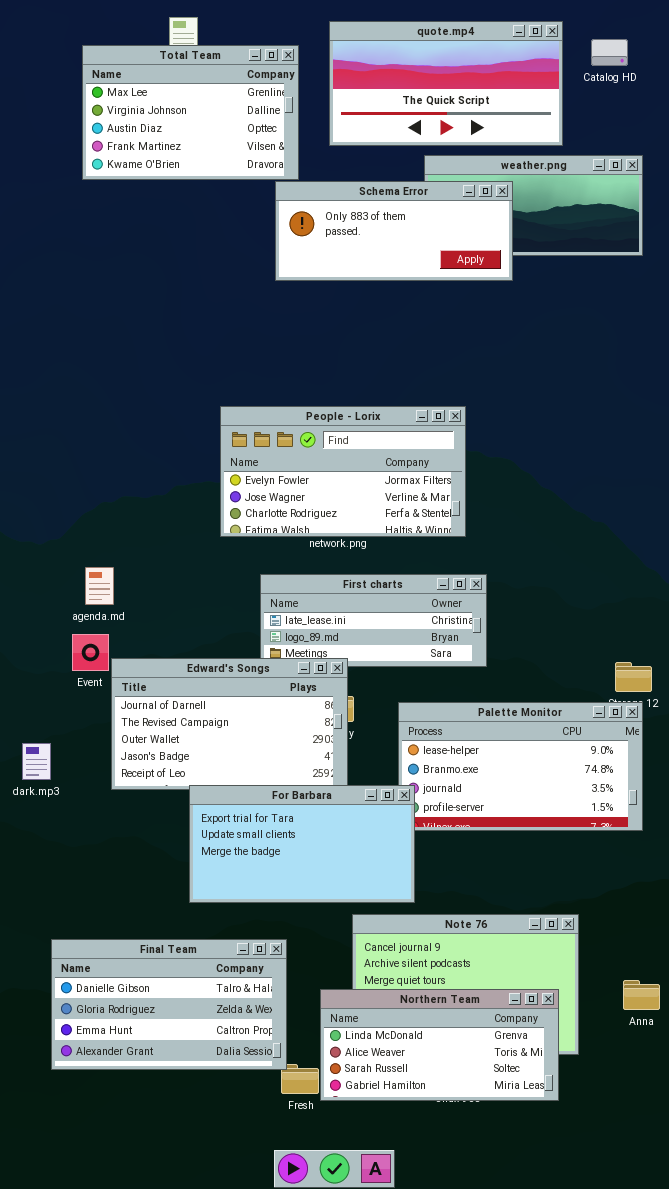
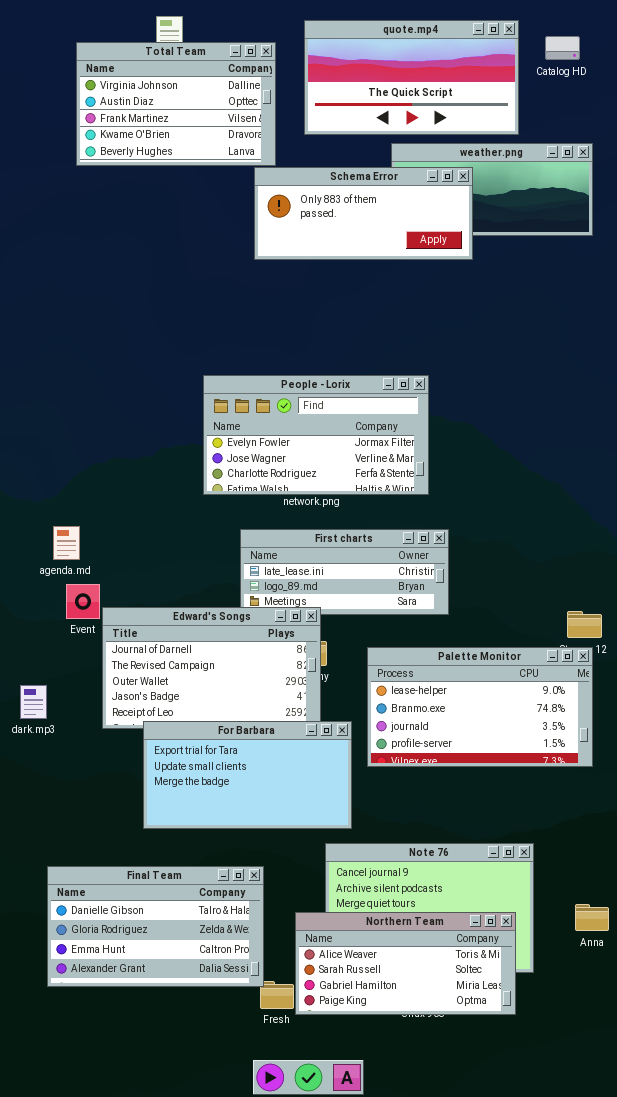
Total Team: [82,45,299,180] -> [76,42,276,166], scrolled down 1 row
agenda.md: [85,567,114,605] -> [53,526,80,560], moved
For Barbara: [189,785,415,903] -> [143,721,352,829], moved
Northern Team: [320,989,559,1101] -> [295,912,516,1015], scrolled down 1 row

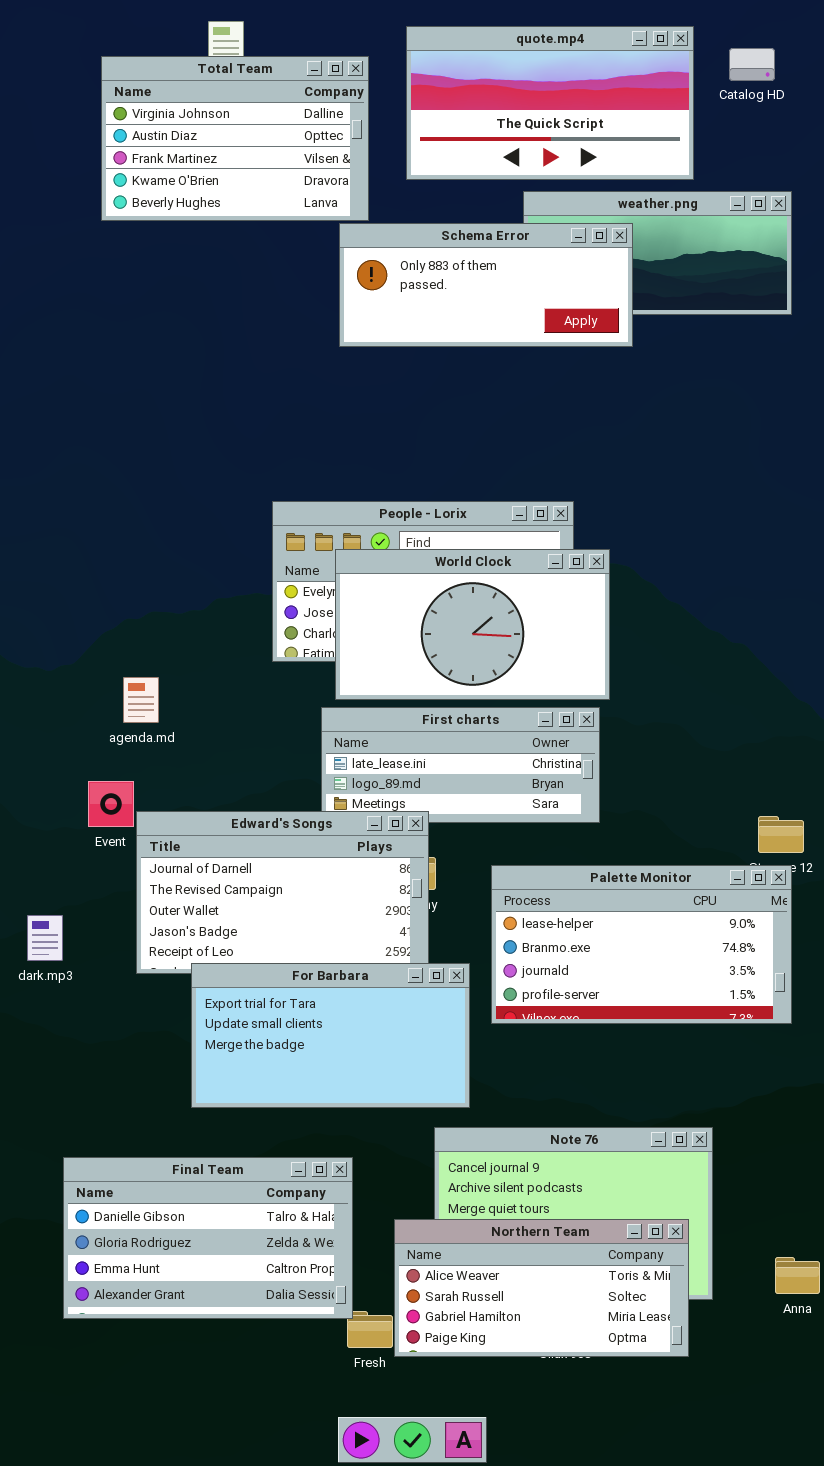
World Clock: none -> [335,549,610,700], opened
agenda.md: [53,526,80,560] -> [123,677,159,723], moved
Anna: [575,904,609,931] -> [775,1257,820,1294], moved

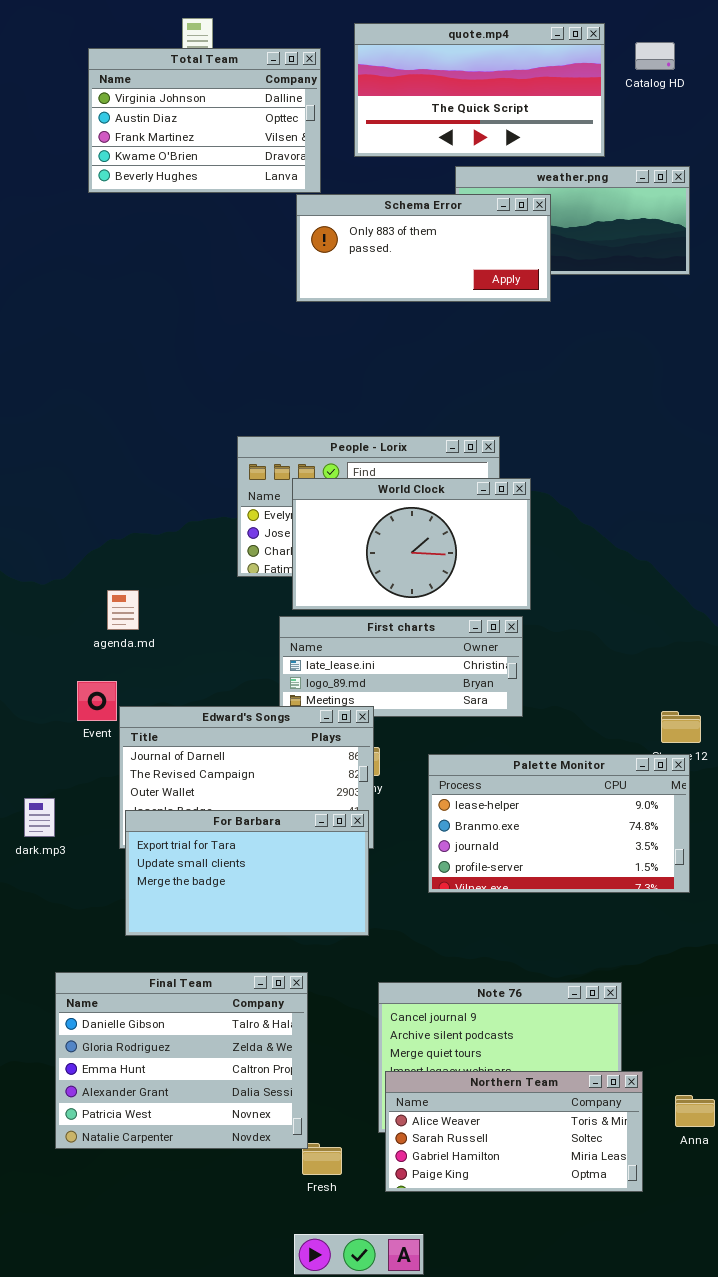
For Barbara: [191,963,470,1108] -> [125,810,369,936], moved
Final Team: [63,1157,353,1319] -> [55,972,308,1149], resized
Northern Team: [394,1219,689,1357] -> [385,1071,643,1192], moved

